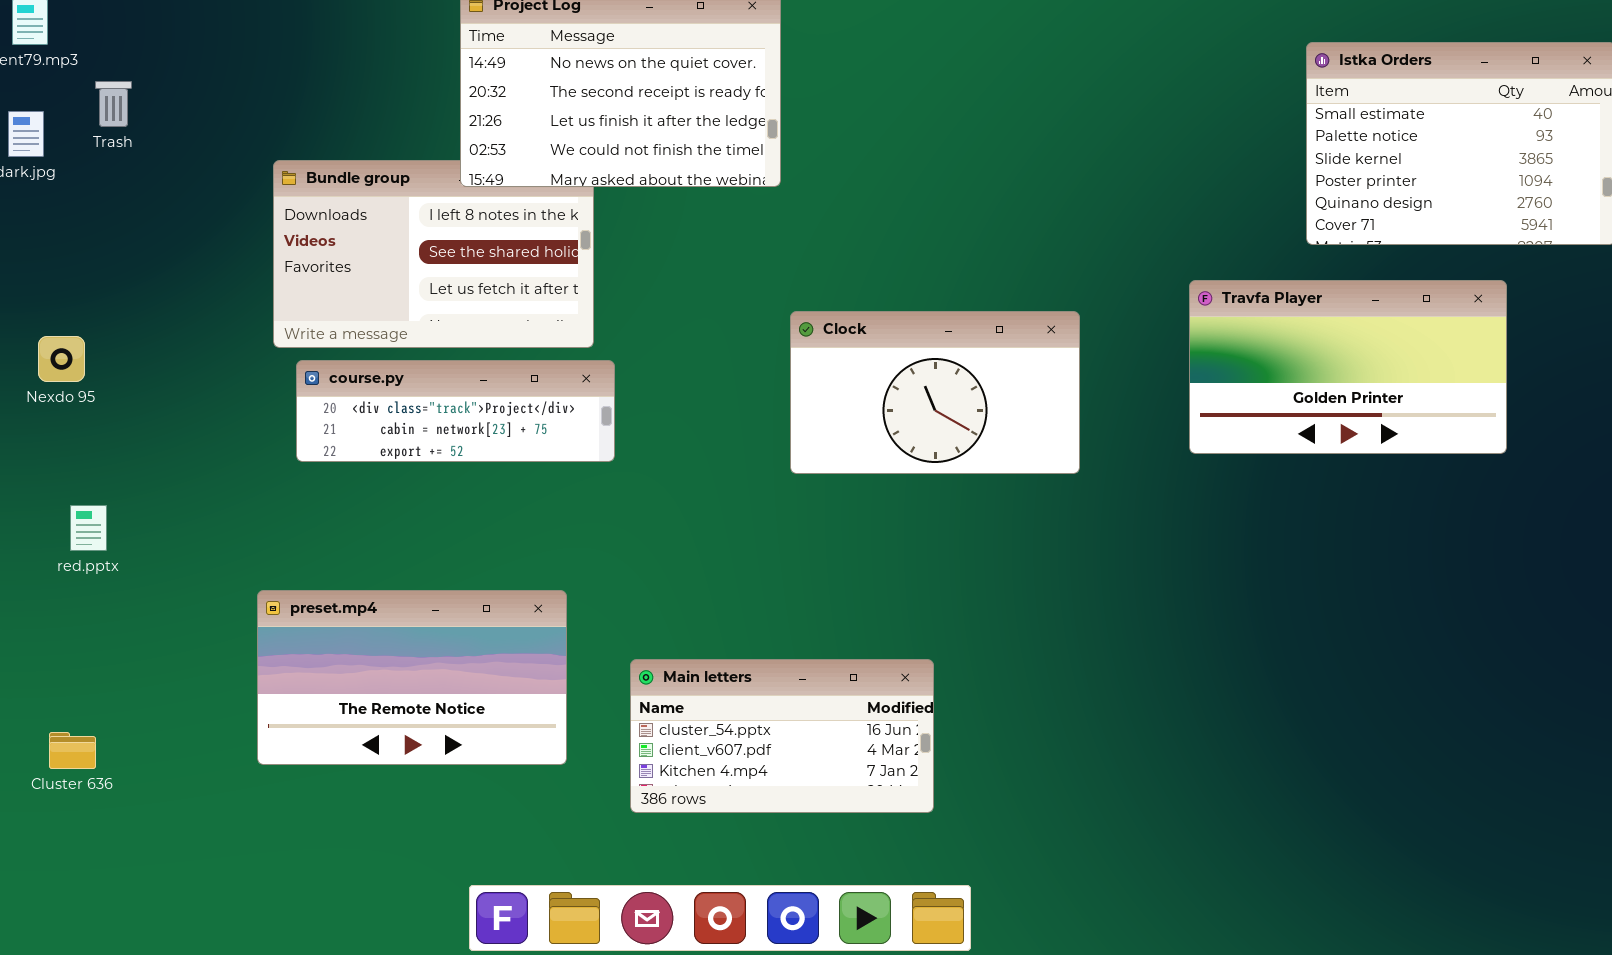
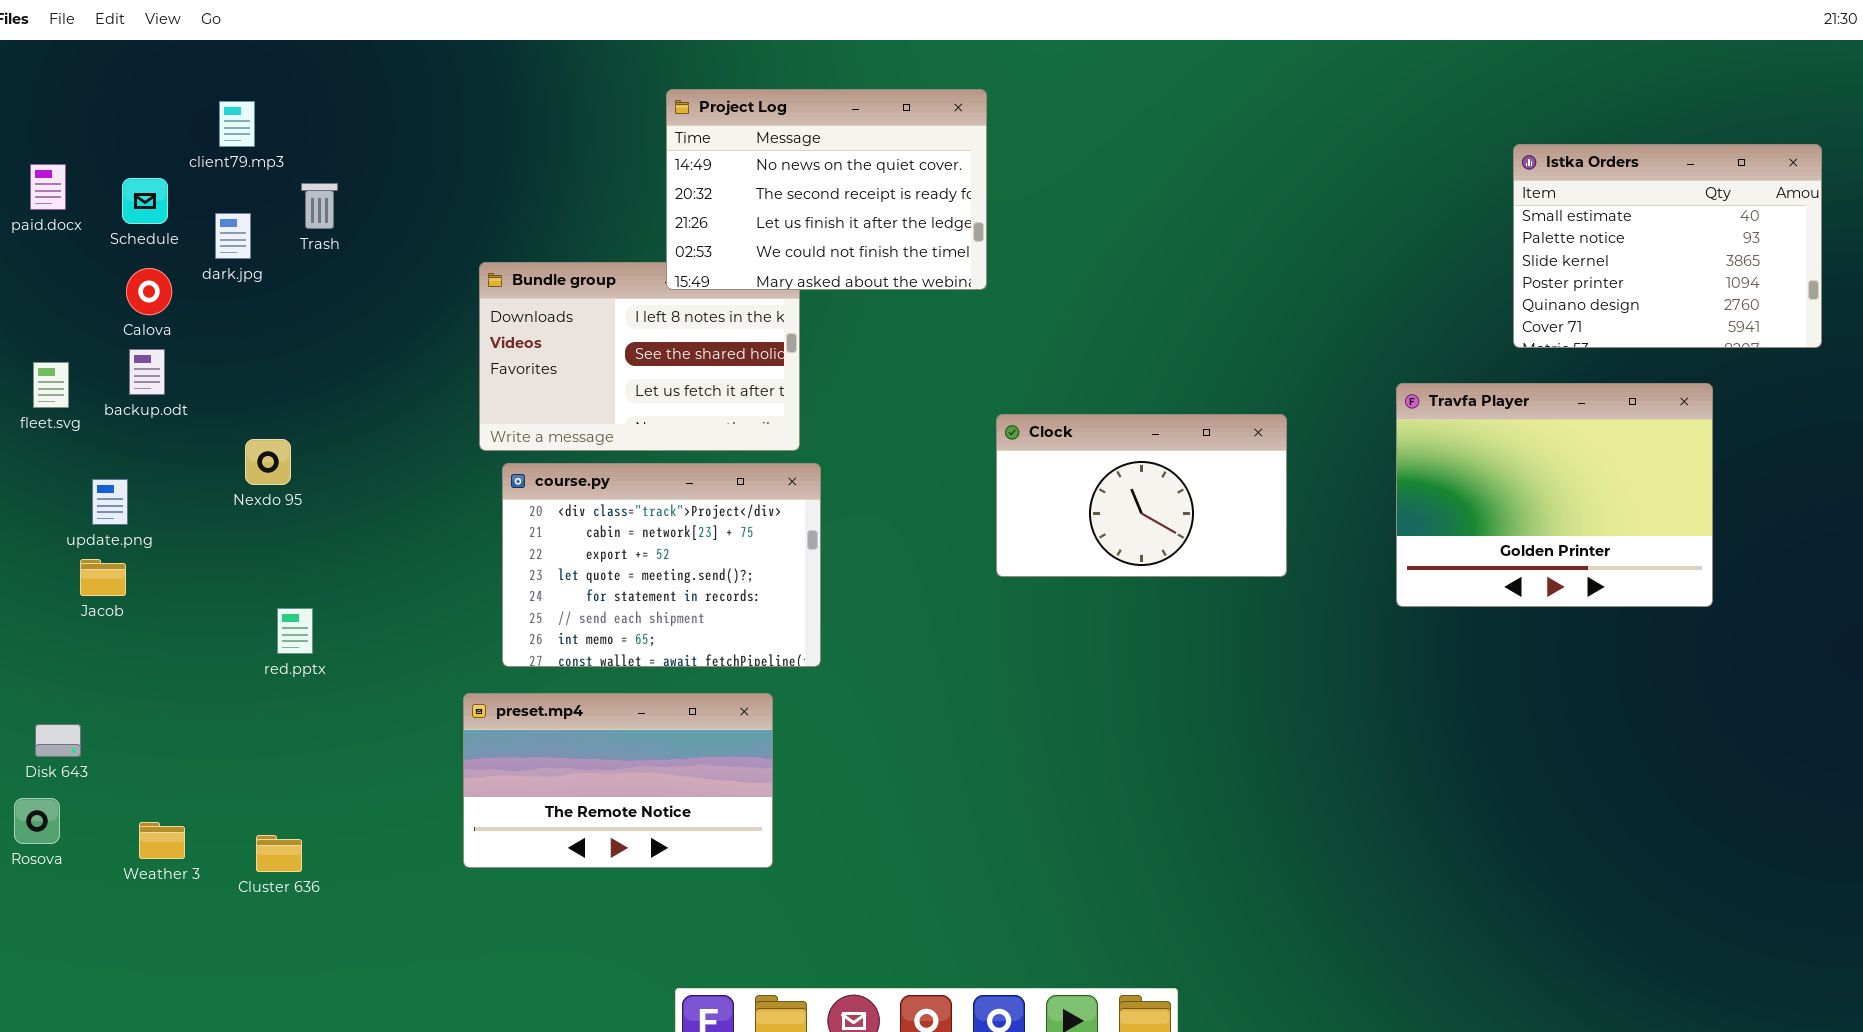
Travfa Player: [1189,280,1507,454] -> [1396,383,1713,607], resized
course.py: [296,360,615,462] -> [502,463,821,667], resized
Main letters: [630,659,934,813] -> none, closed

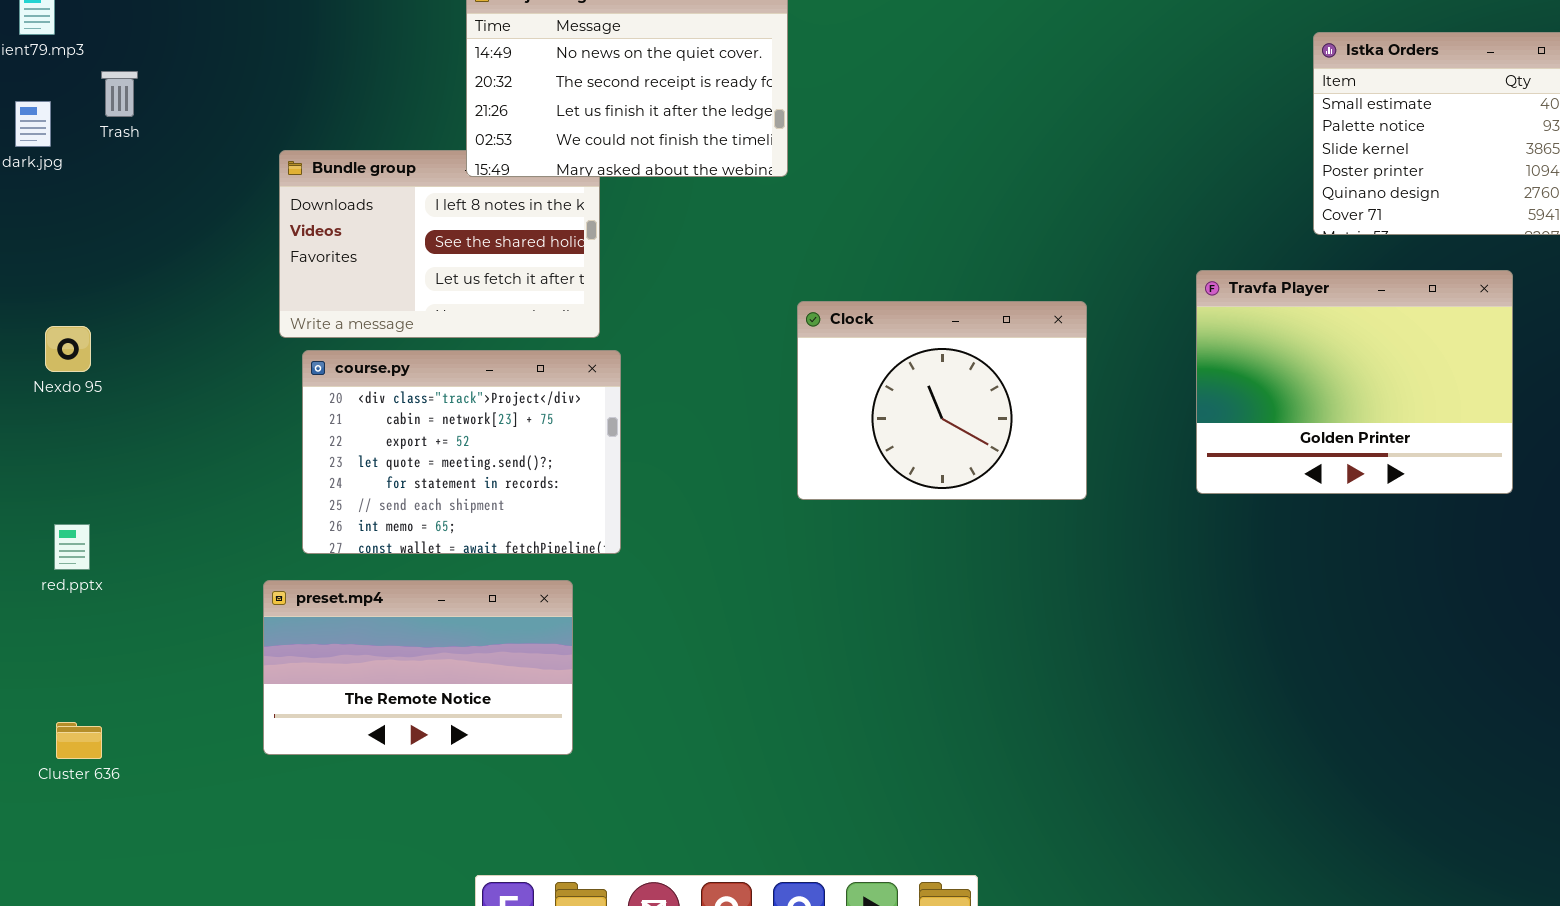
Clock: [996,414,1287,577] -> [797,301,1087,500], resized
red.pptx: [277,608,313,654] -> [54,524,90,570], moved

